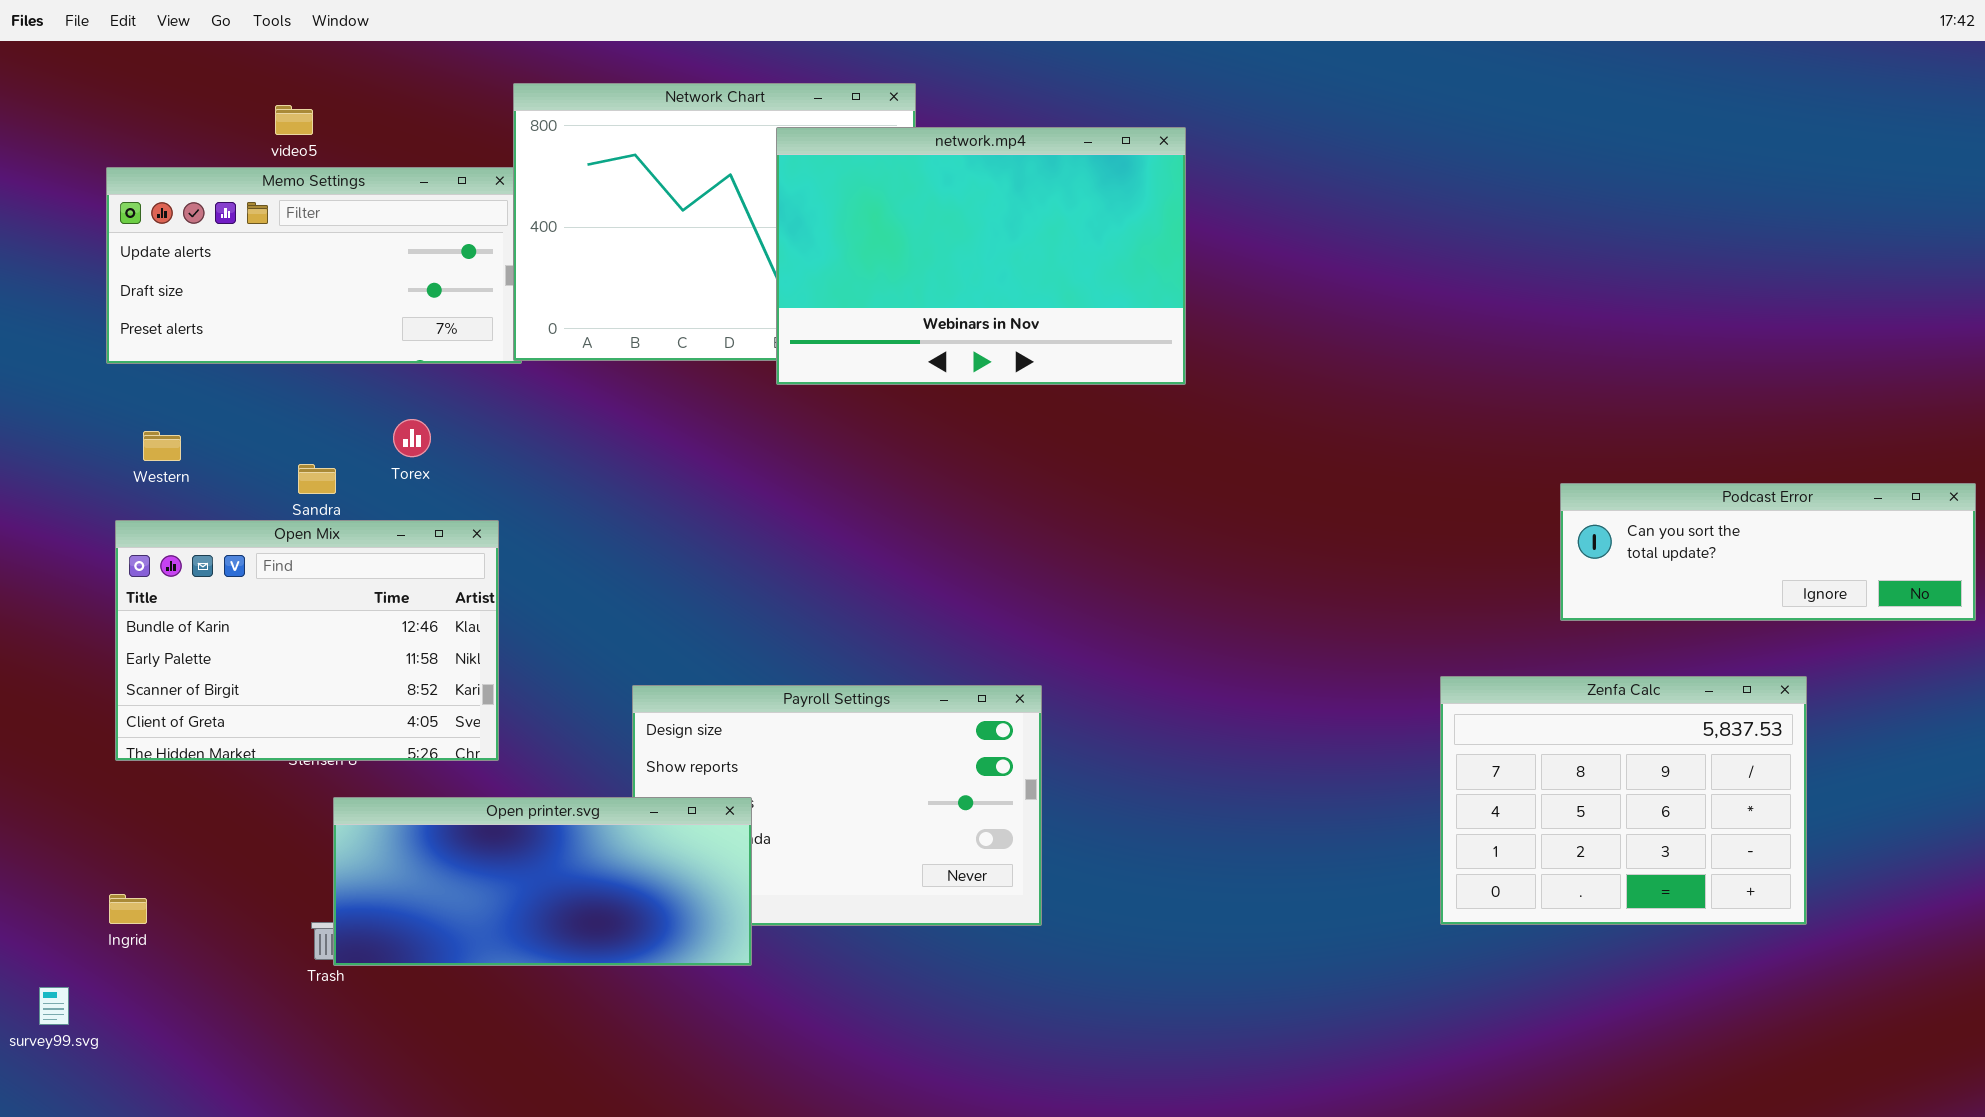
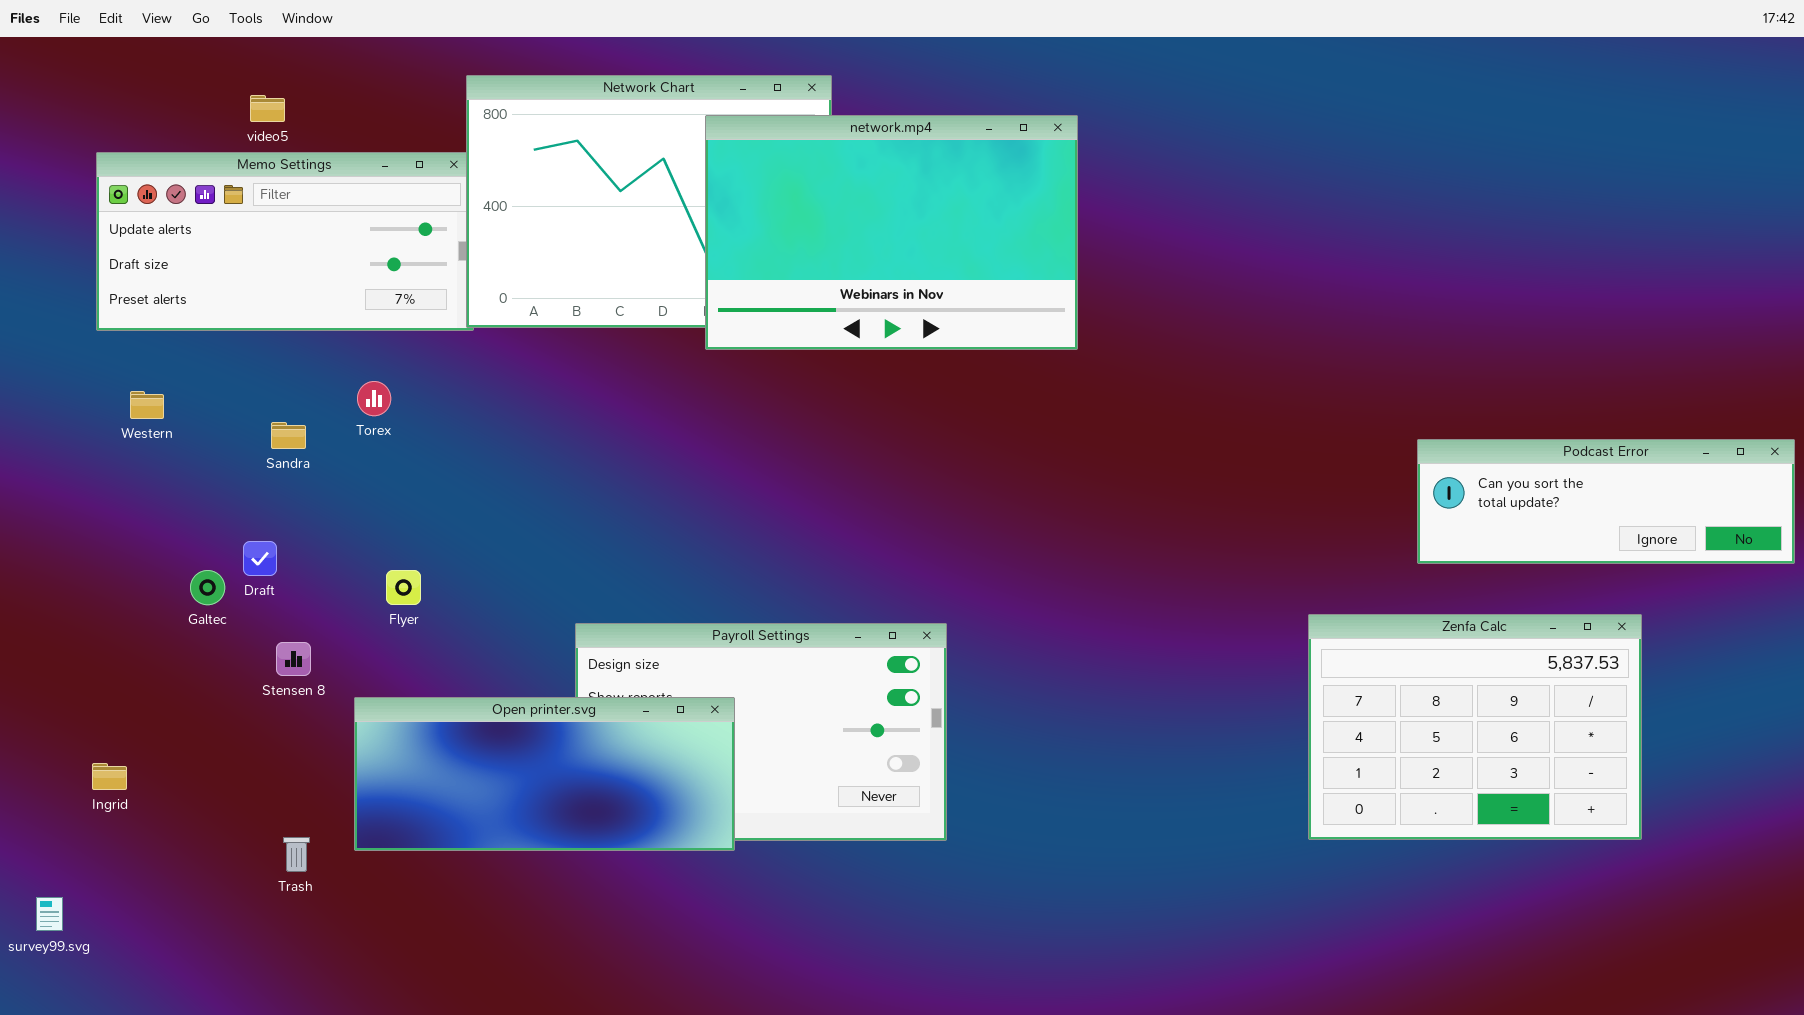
Open Mix: [115,520,499,761] -> none, closed
Open printer.svg: [333,797,752,966] -> [354,697,735,851], moved
Ingrid: [109,894,147,924] -> [92,763,127,790], moved

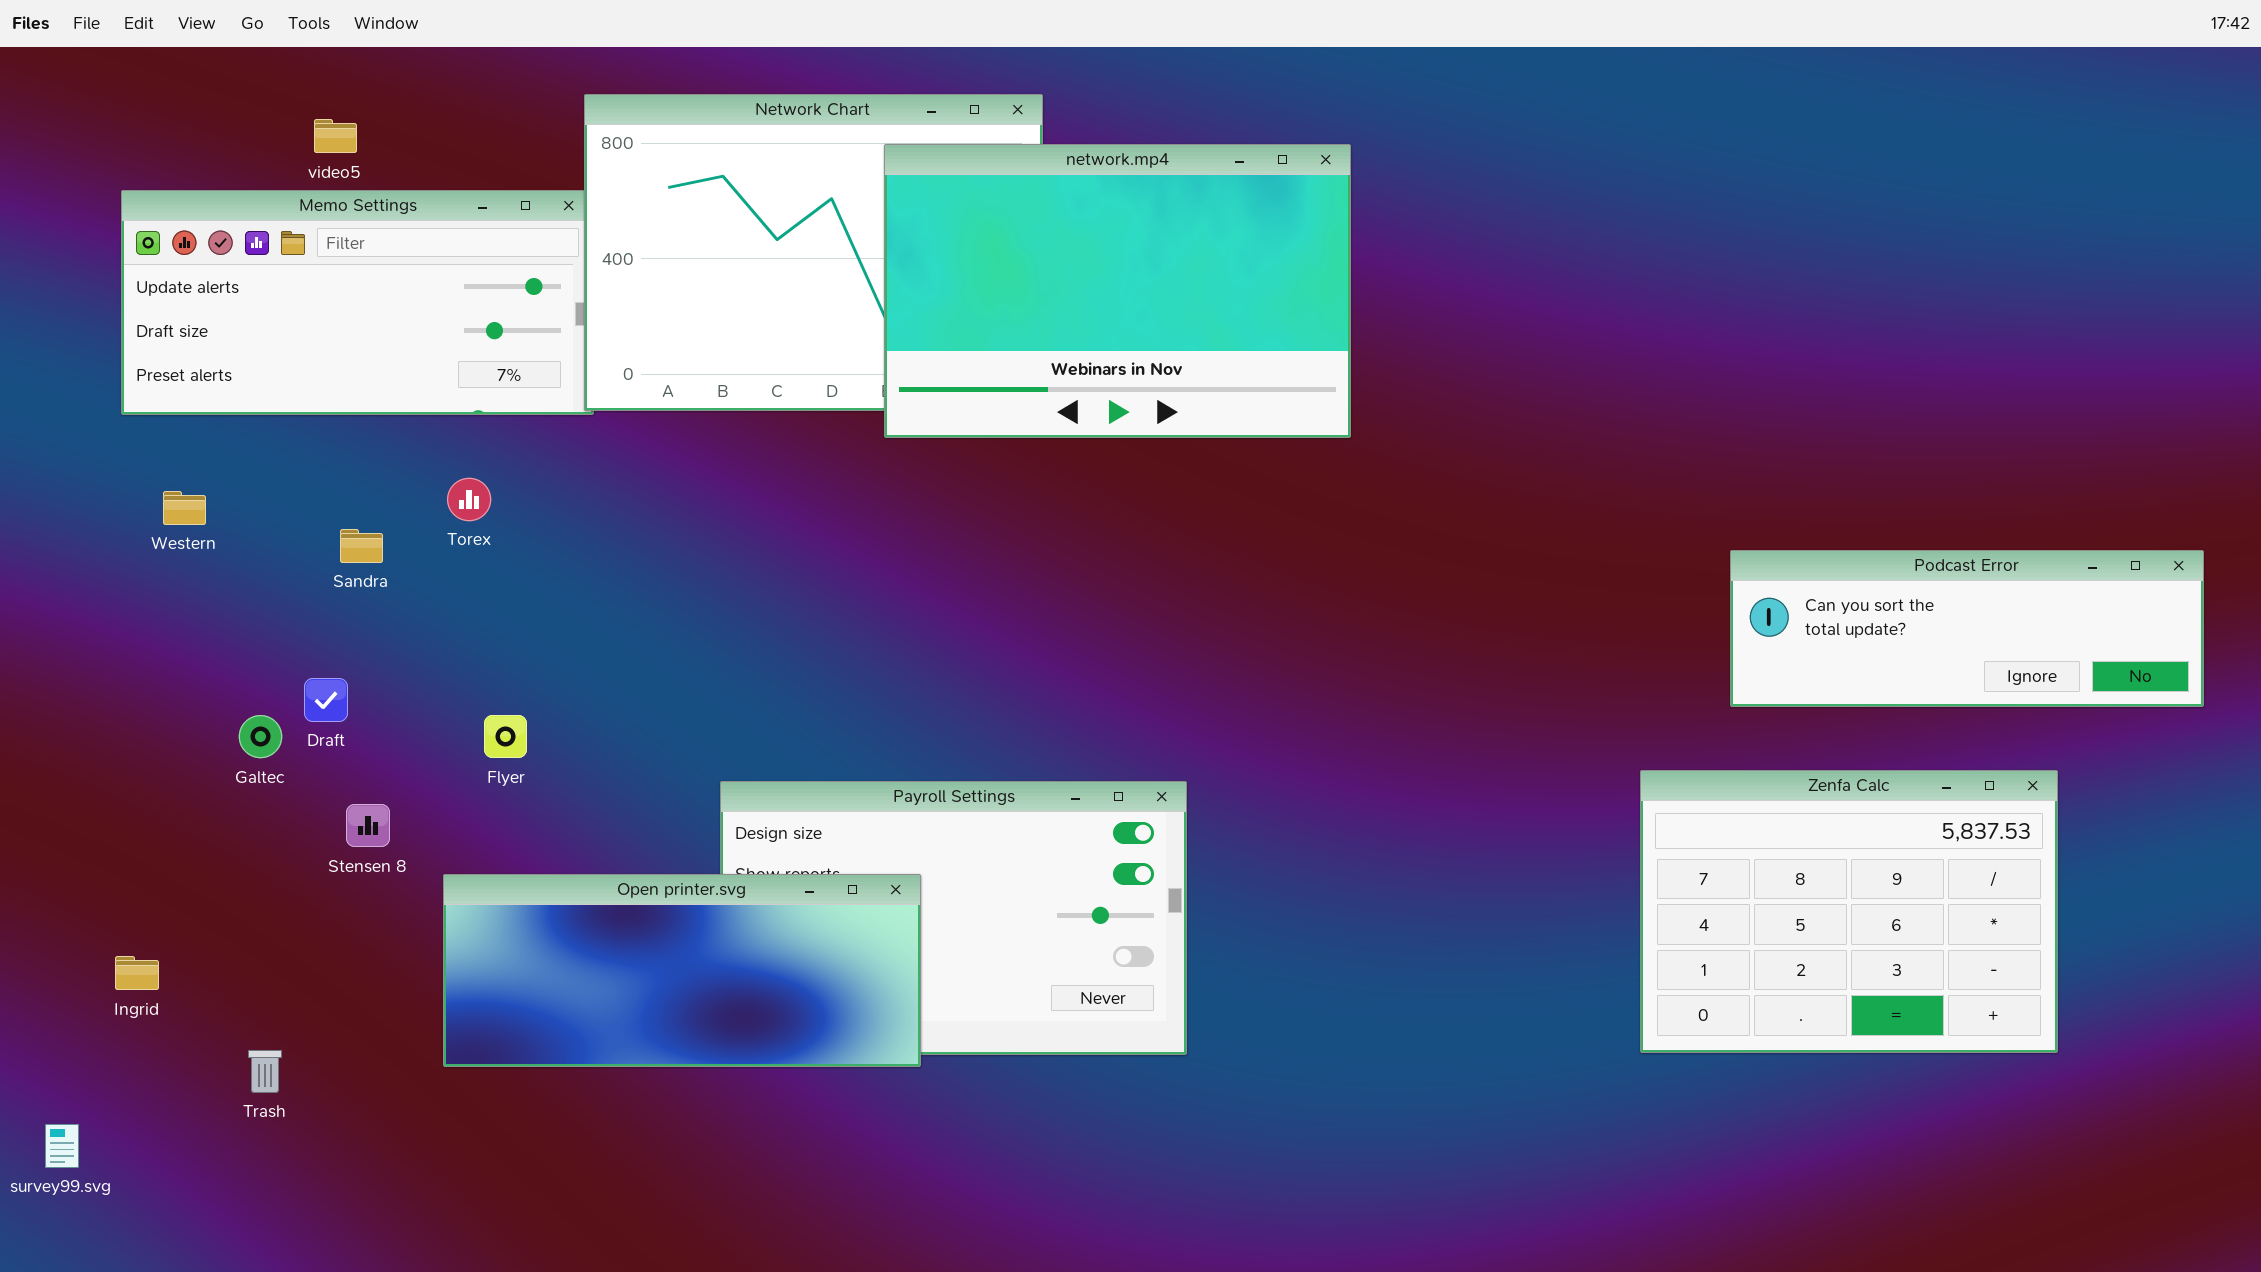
Podcast Error: [1417,439,1795,564] -> [1730,550,2204,707], moved
Trash: [283,837,310,872] -> [248,1050,282,1093], moved

